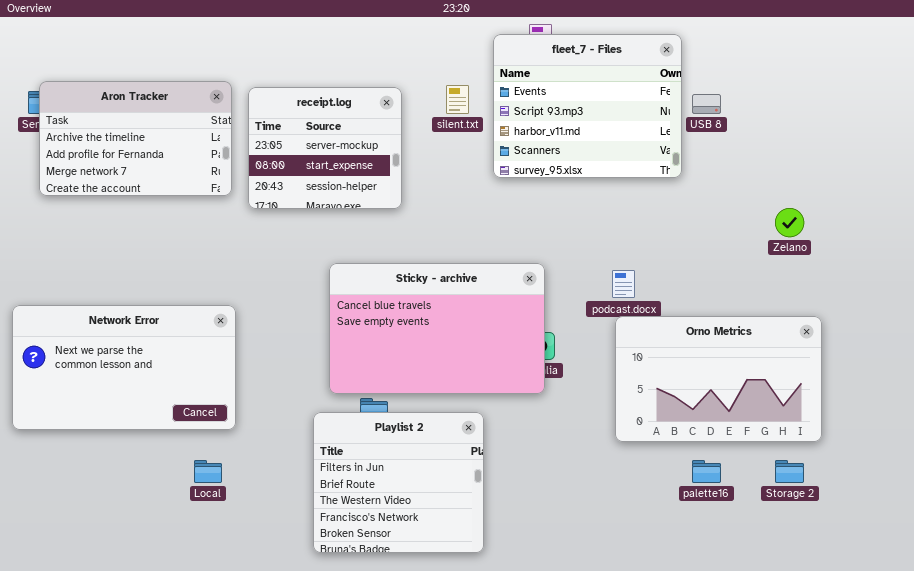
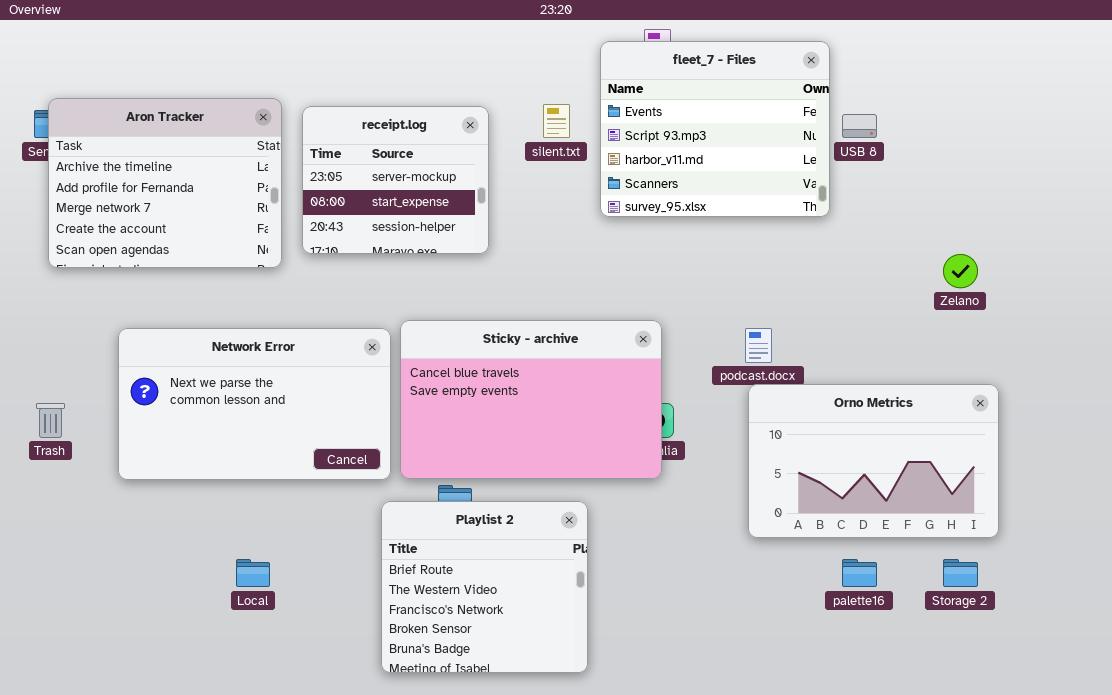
Aron Tracker: [39,81,232,196] -> [48,98,282,268], resized
Network Error: [12,305,236,430] -> [118,328,391,480], moved
Playlist 2: [313,412,484,553] -> [381,501,588,673], scrolled down 1 row

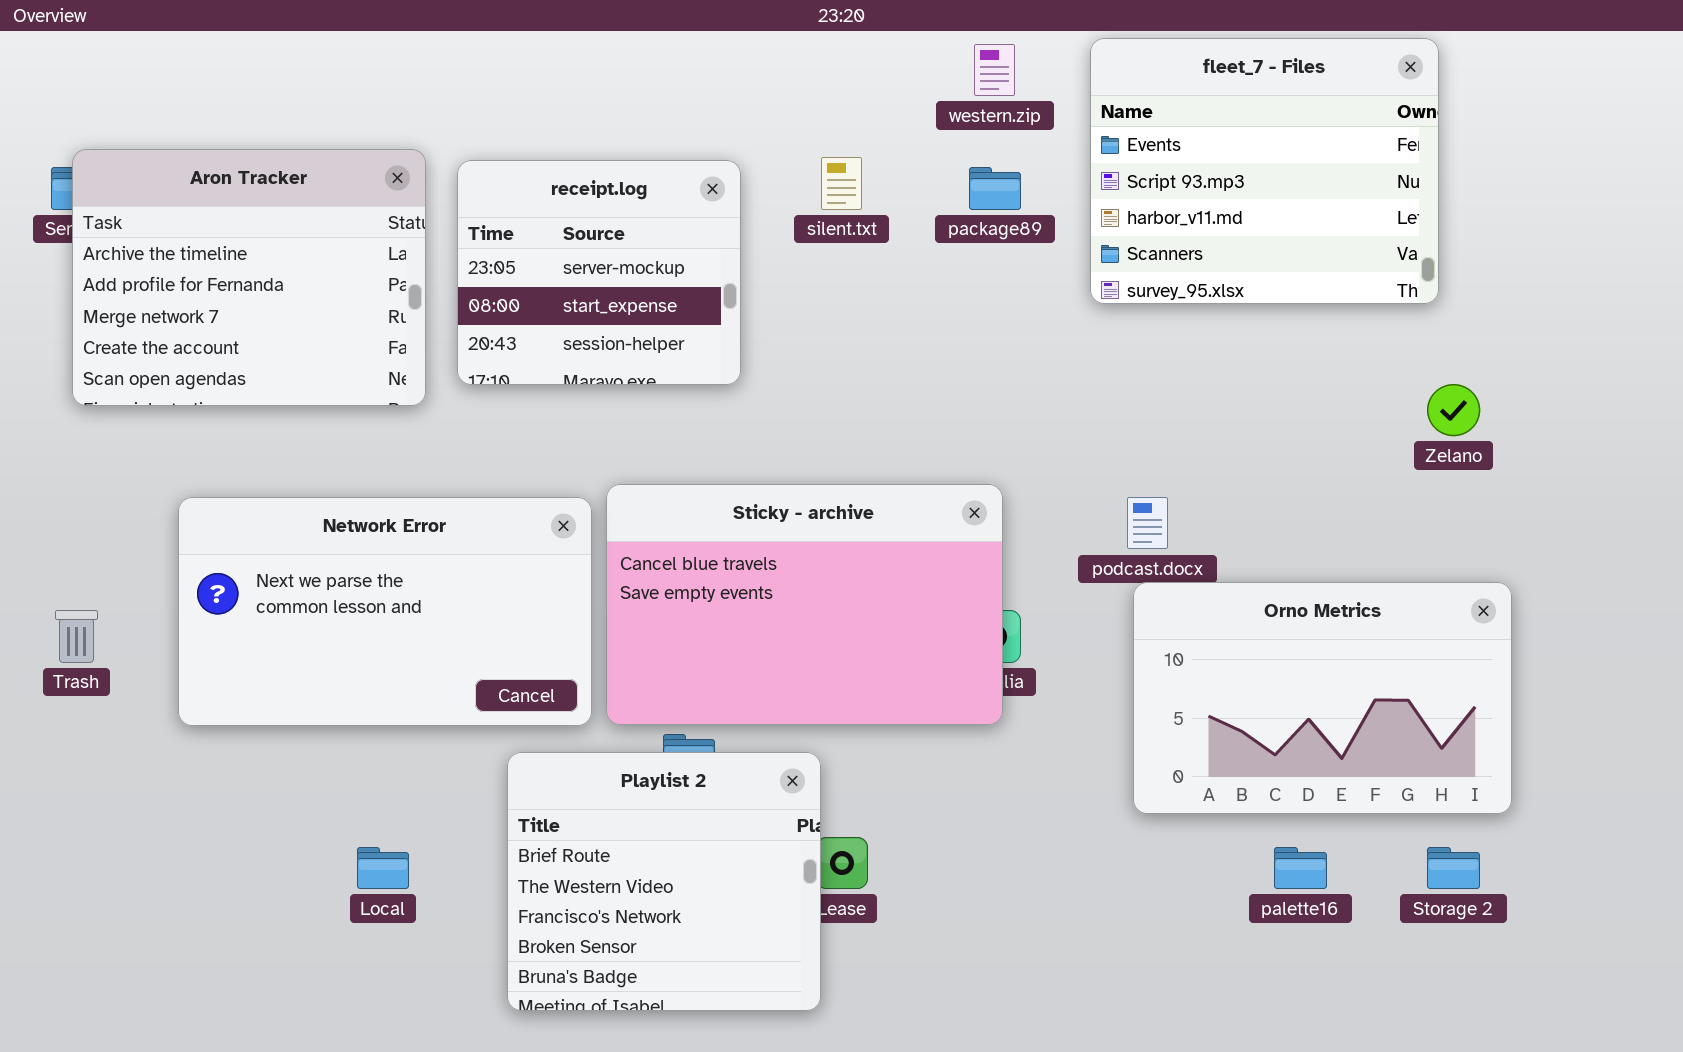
fleet_7 - Files: [600,41,830,217] -> [1090,38,1439,304], moved
Playlist 2: [381,501,588,673] -> [507,752,821,1011], moved

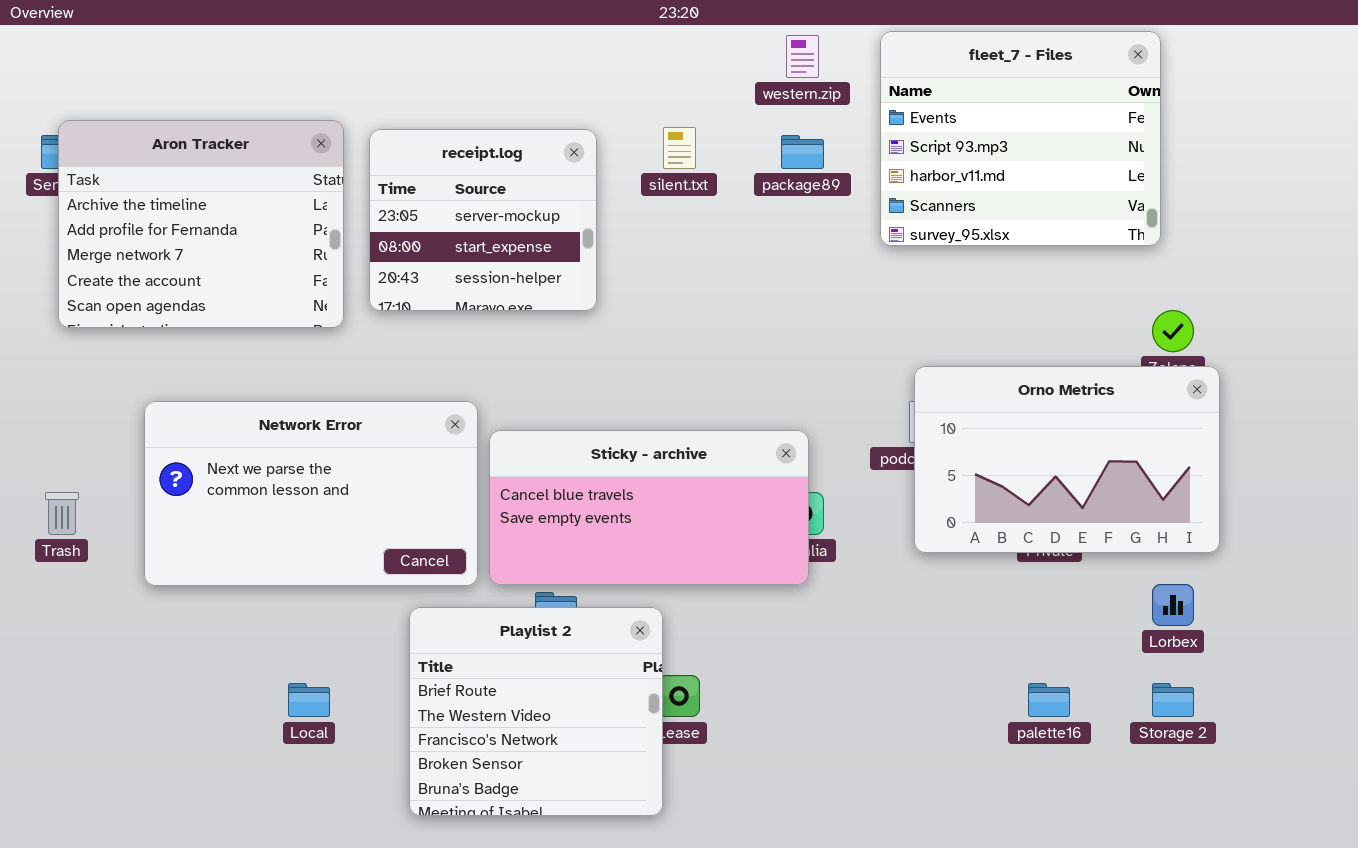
Sticky - archive: [606,484,1003,725] -> [489,430,809,585], resized
Orno Metrics: [1133,582,1512,814] -> [914,366,1220,553], moved

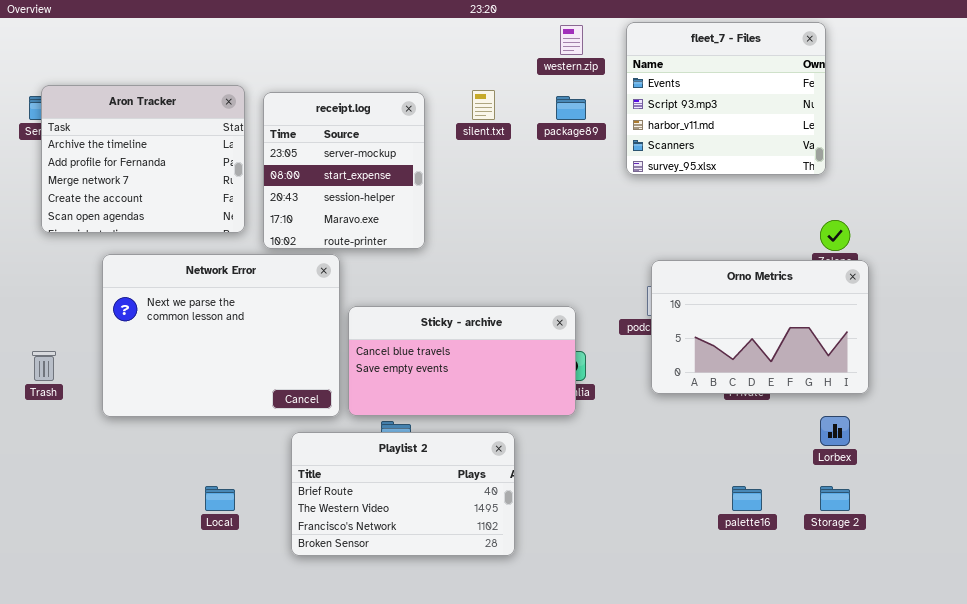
receipt.log: [369,129,597,311] -> [263,92,425,249], resized
Network Error: [144,401,478,586] -> [102,254,340,417], resized
Playlist 2: [409,607,663,816] -> [291,432,515,556], resized

